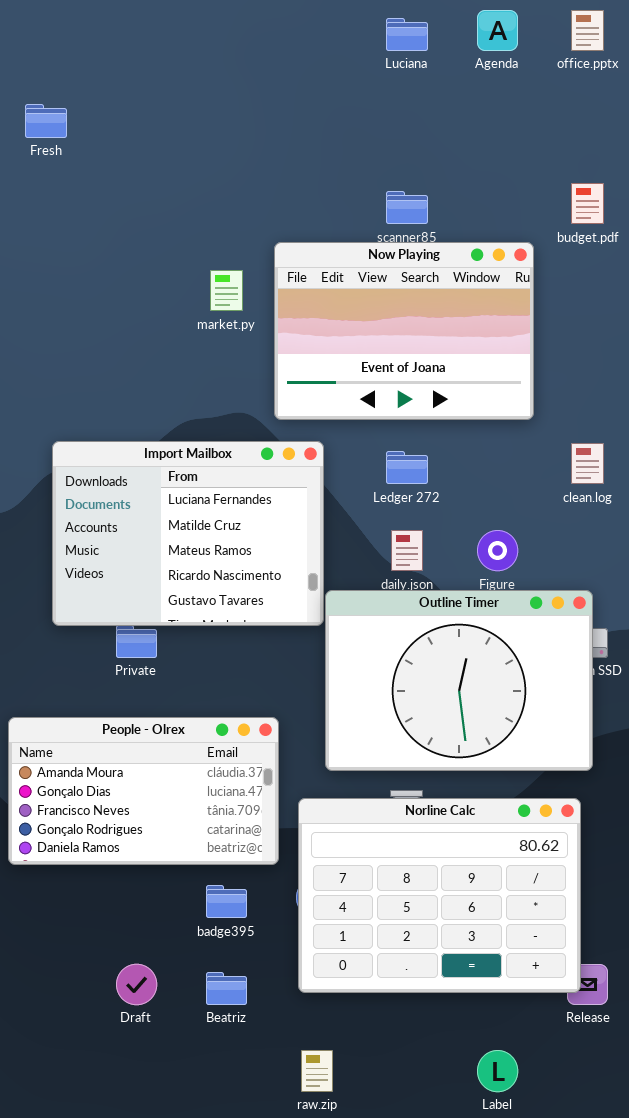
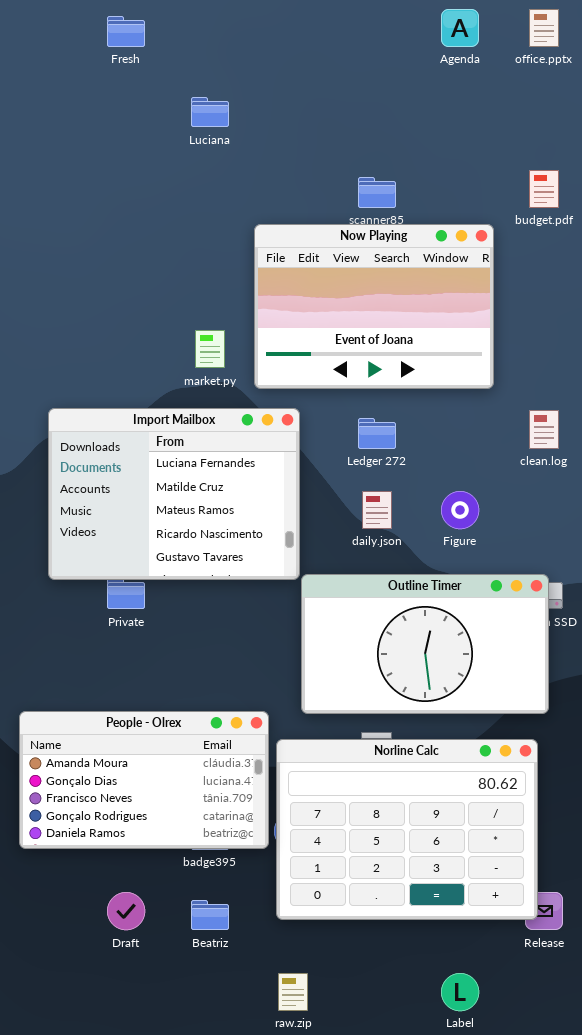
Luciana: [386,18,428,51] -> [191,97,229,127], moved
Fresh: [25,104,67,138] -> [107,16,145,47], moved
market.py: [210,270,243,311] -> [195,330,225,368], moved
Outline Timer: [325,590,593,771] -> [301,574,549,714], resized
People - Olrex: [8,717,279,865] -> [19,711,269,849], moved

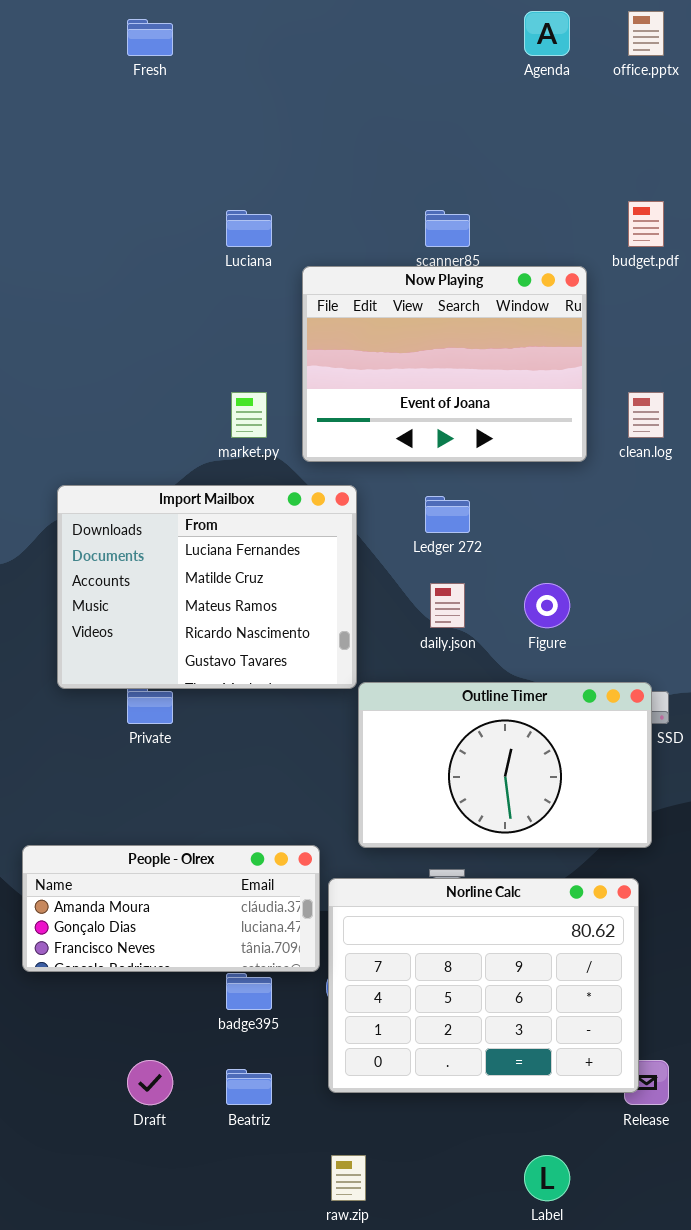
Luciana: [191,97,229,127] -> [226,210,272,247], moved
clean.log: [529,410,559,449] -> [628,392,664,438], moved
People - Olrex: [19,711,269,849] -> [22,845,320,972], resized

